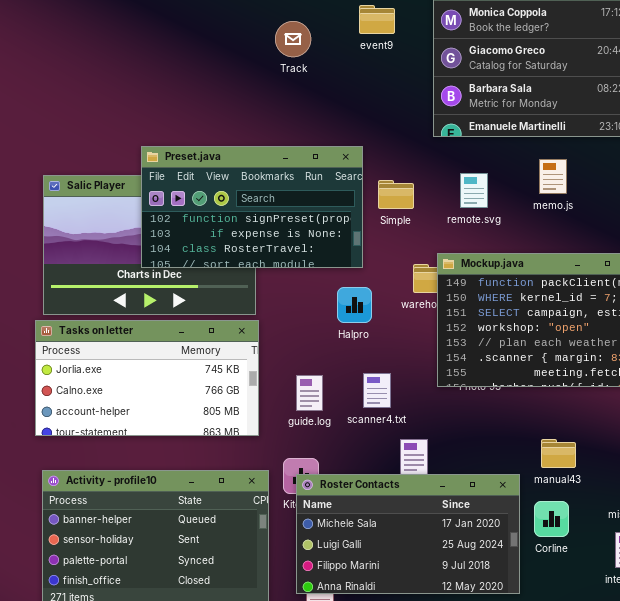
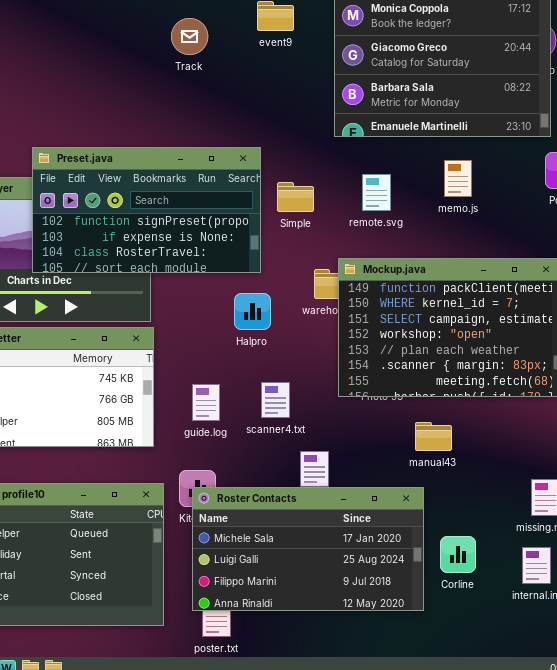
manual43: [541,439,576,468] -> [415,422,452,451], moved
Corline: [534,501,569,537] -> [440,536,476,573], moved

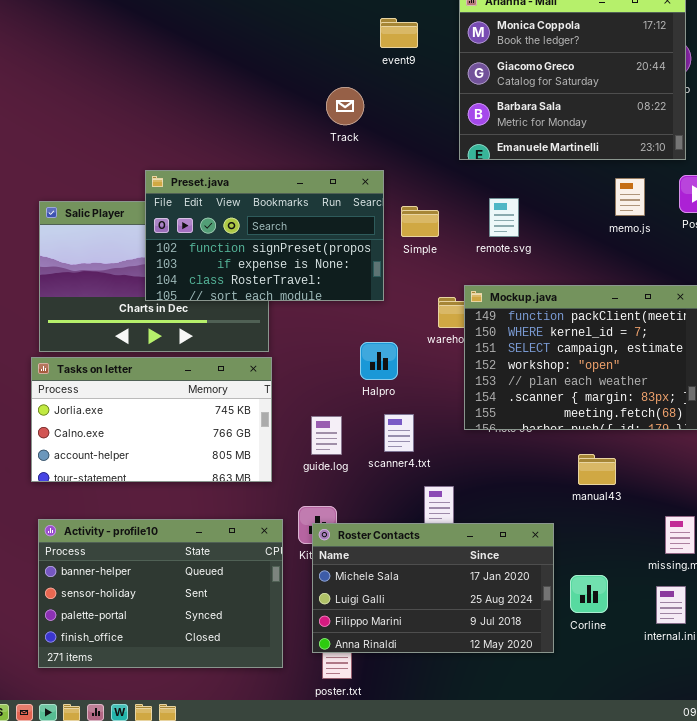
Track: [171,18,208,55] -> [326,87,364,125], moved
memo.js: [444,160,472,197] -> [615,178,645,216], moved
Halpro: [234,293,271,330] -> [360,342,398,380], moved
manual43: [415,422,452,451] -> [578,454,616,485], moved

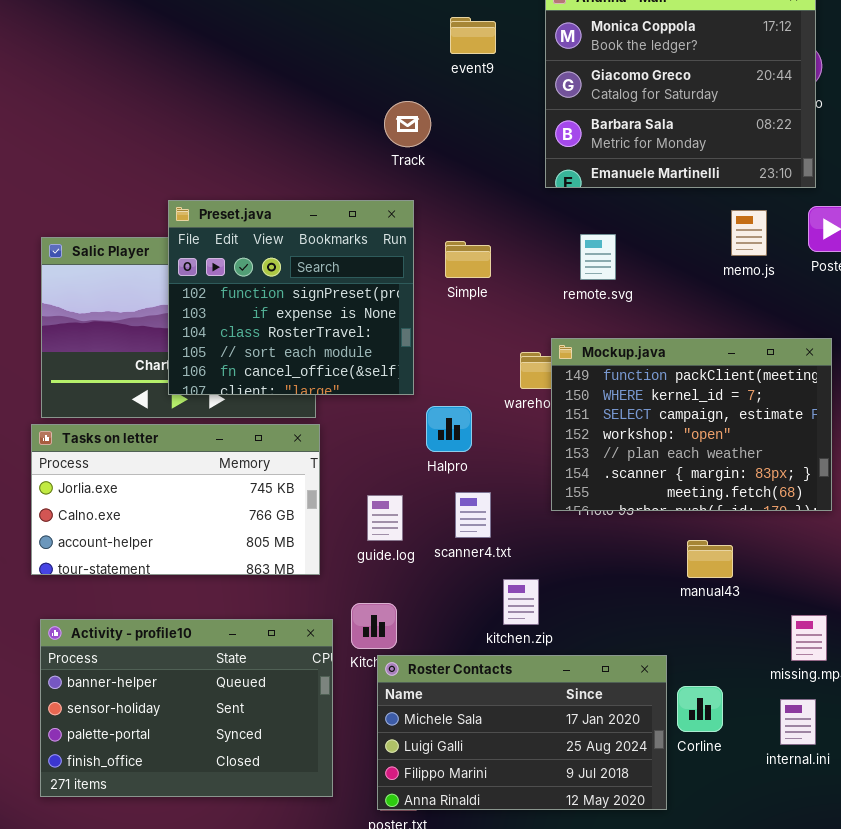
Preset.java: [145,170,384,301] -> [168,200,414,395], resized
Simple: [401,206,439,237] -> [445,241,491,278], moved
Roster Contacts: [312,523,554,653] -> [377,655,667,810], moved

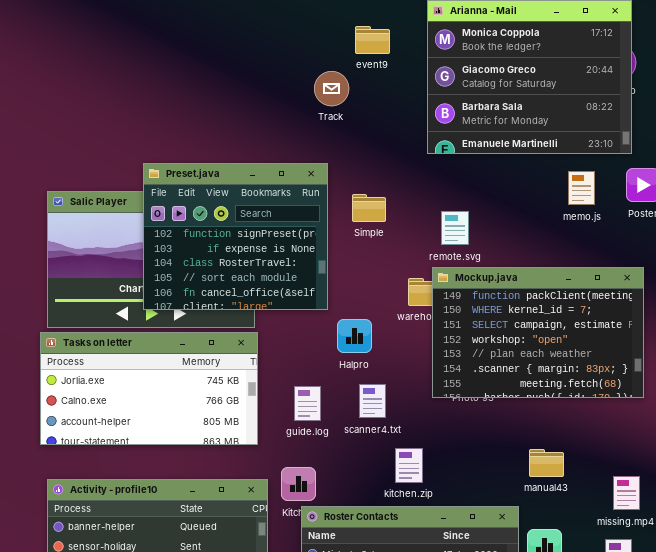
Track: [384,101,431,147] -> [314,71,349,106], moved
remote.svg: [580,234,616,280] -> [441,211,469,245], moved
manual43: [687,540,733,578] -> [529,449,564,477], moved

